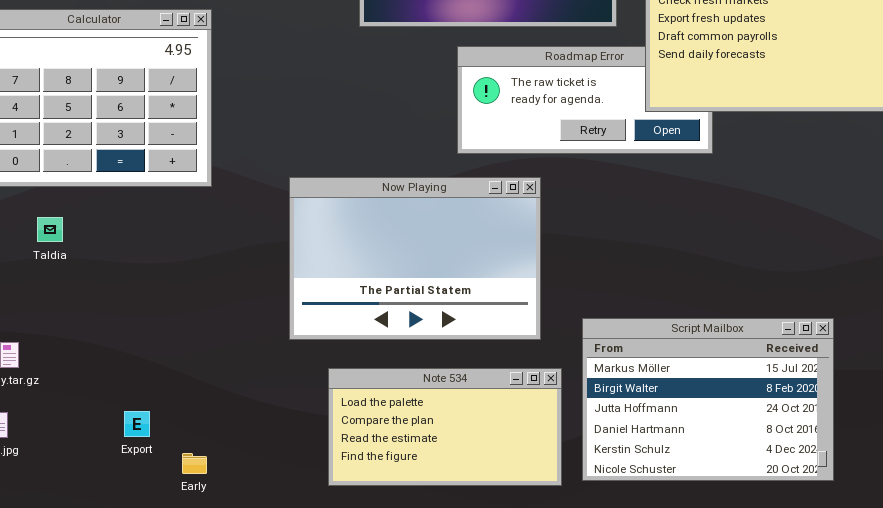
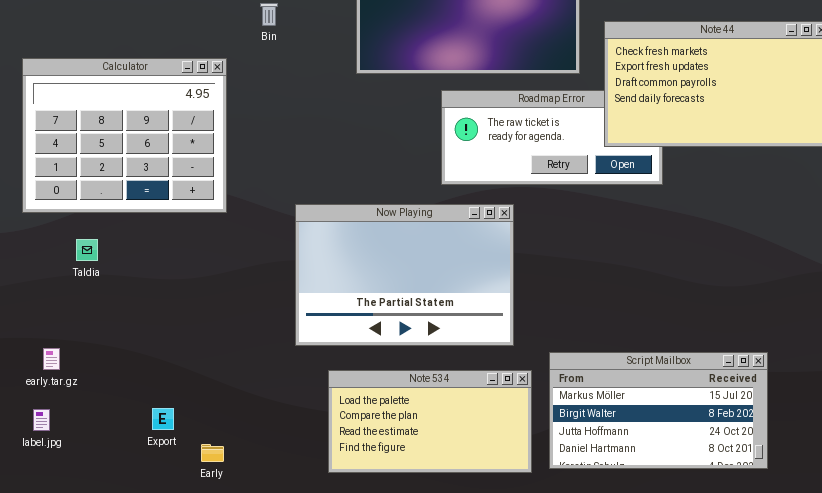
Script Mailbox: [582,318,834,481] -> [549,352,768,469], resized

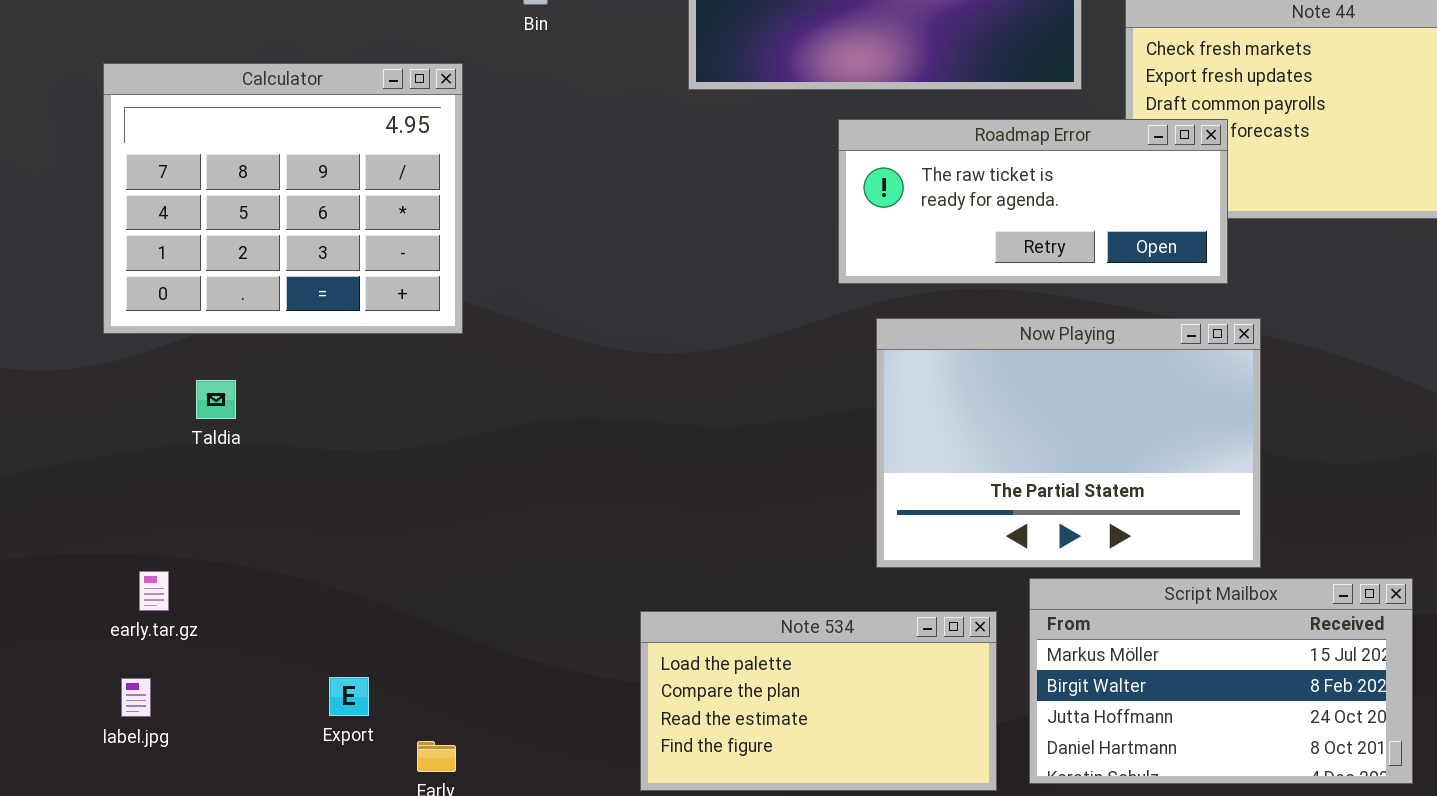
Roadmap Error: [441,90,663,185] -> [838,119,1228,284], raised
Now Playing: [295,204,514,346] -> [876,318,1261,568], moved

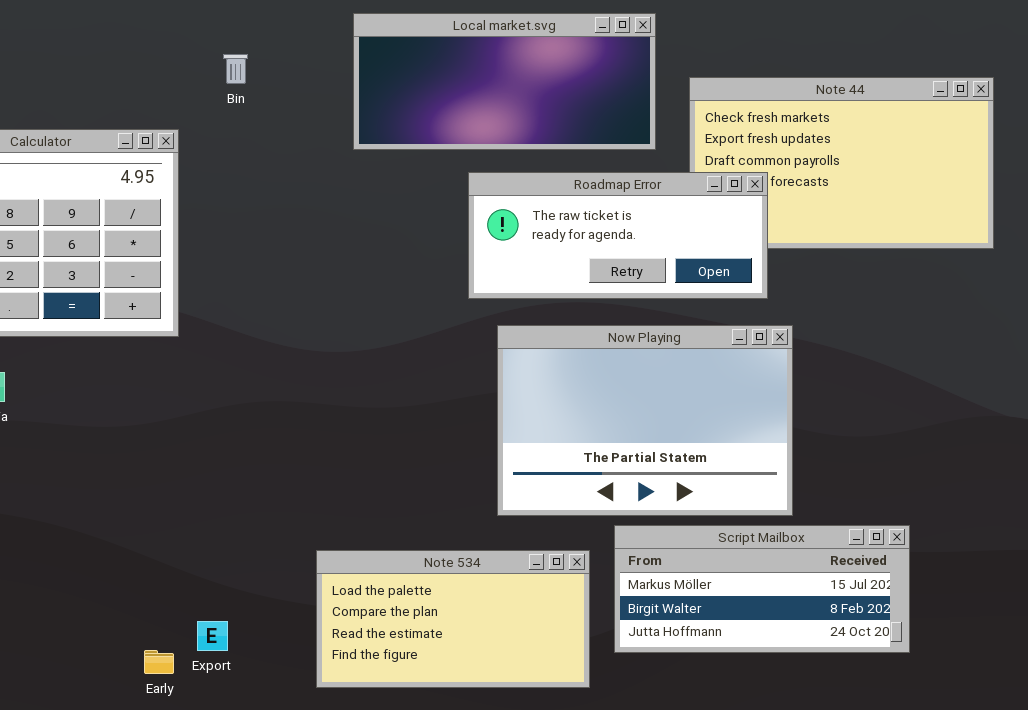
Script Mailbox: [1029,578,1413,784] -> [614,525,910,653], resized
Export: [329,677,369,716] -> [197,621,228,651], moved

